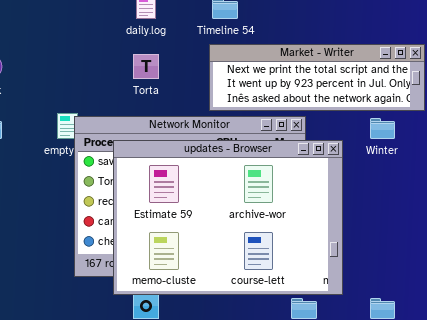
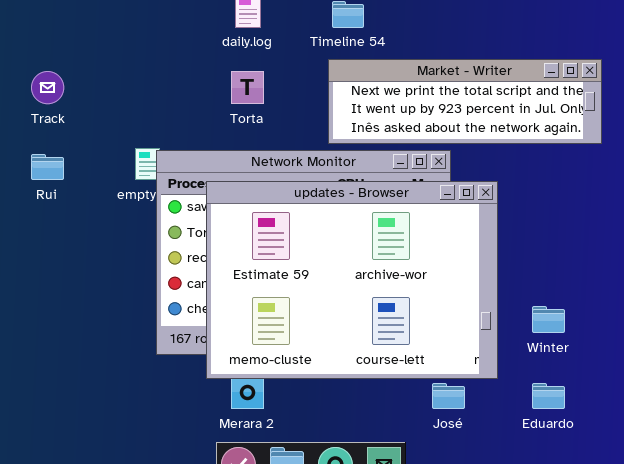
Winter: [370,118,395,139] -> [532,306,565,333], moved

